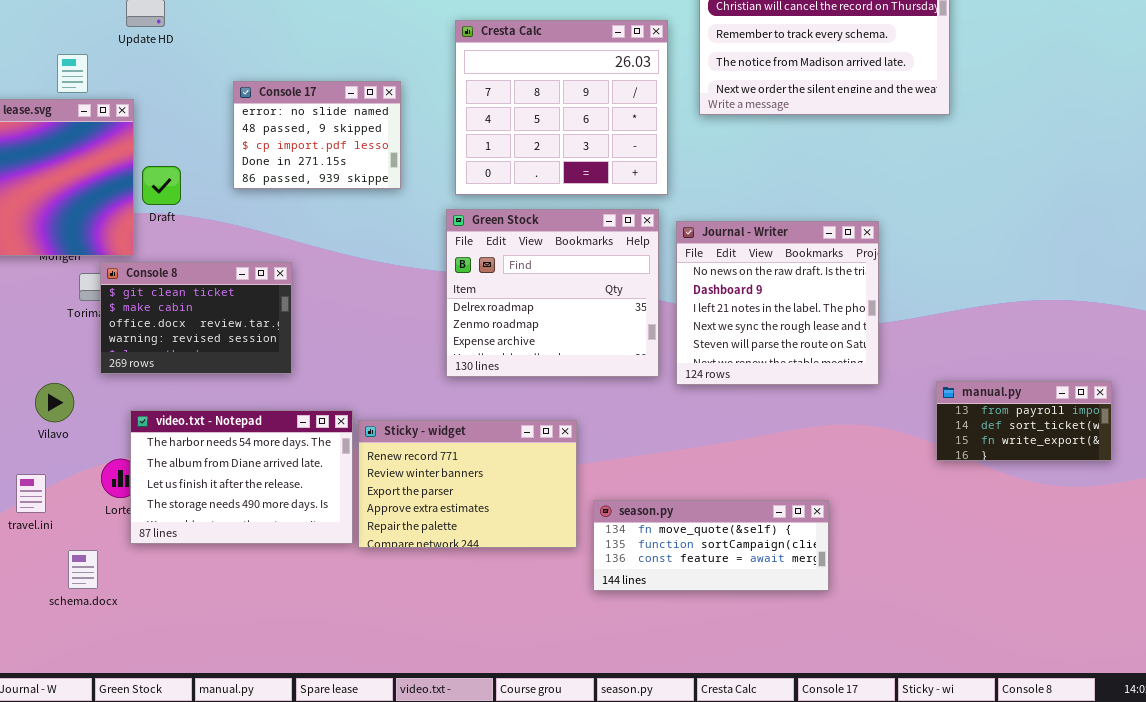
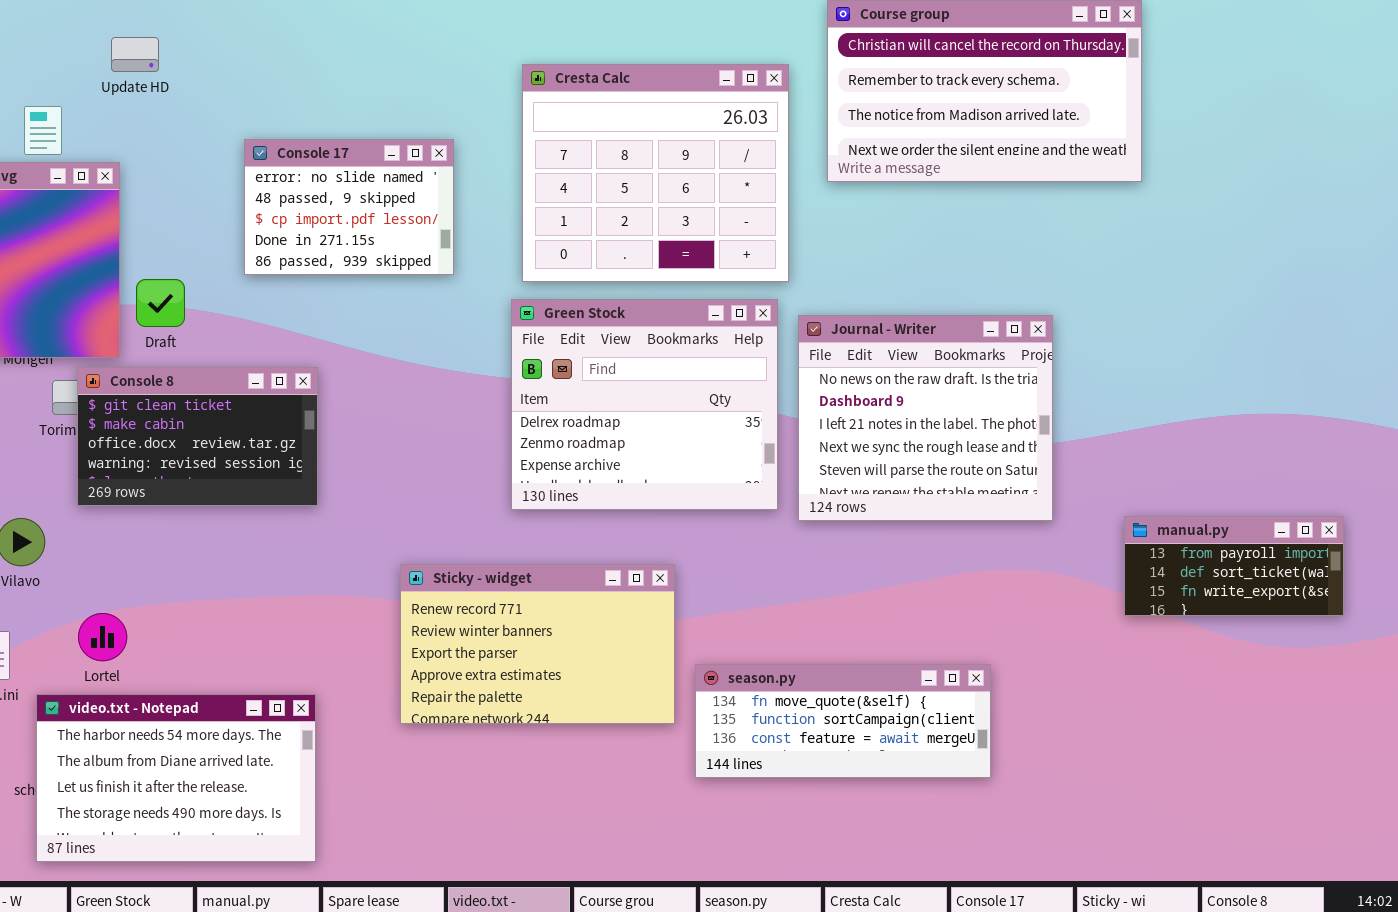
Draft: [142,166,181,205] -> [136,279,185,327], moved
video.txt - Notepad: [130,410,353,544] -> [36,694,316,862], moved

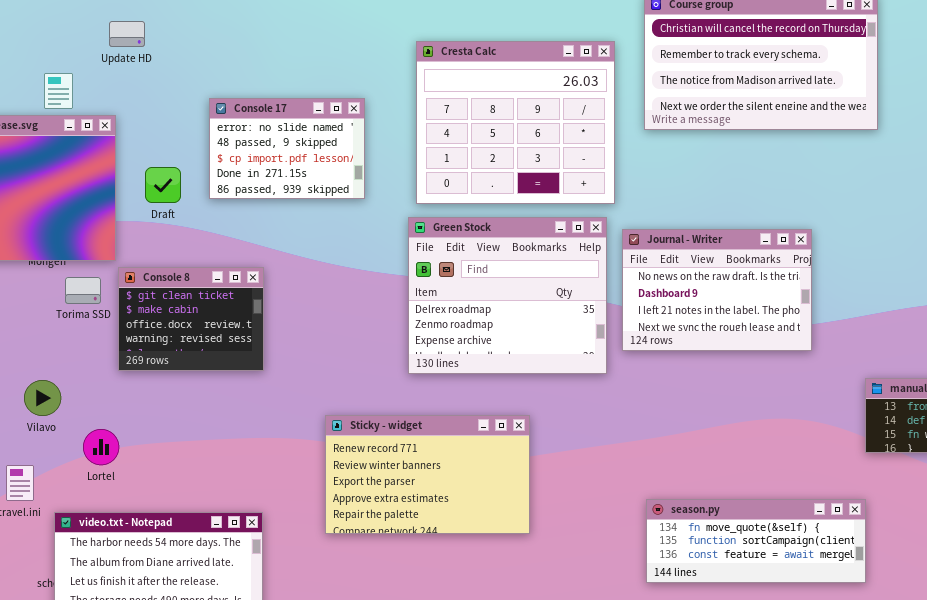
Draft: [136,279,185,327] -> [145,167,181,203], moved
Journal - Writer: [798,315,1053,521] -> [622,229,812,351], resized
Console 8: [77,367,318,506] -> [118,267,264,371], resized
Lortel: [78,613,127,661] -> [83,429,119,465], moved
season.py: [695,664,991,778] -> [646,499,866,583], moved

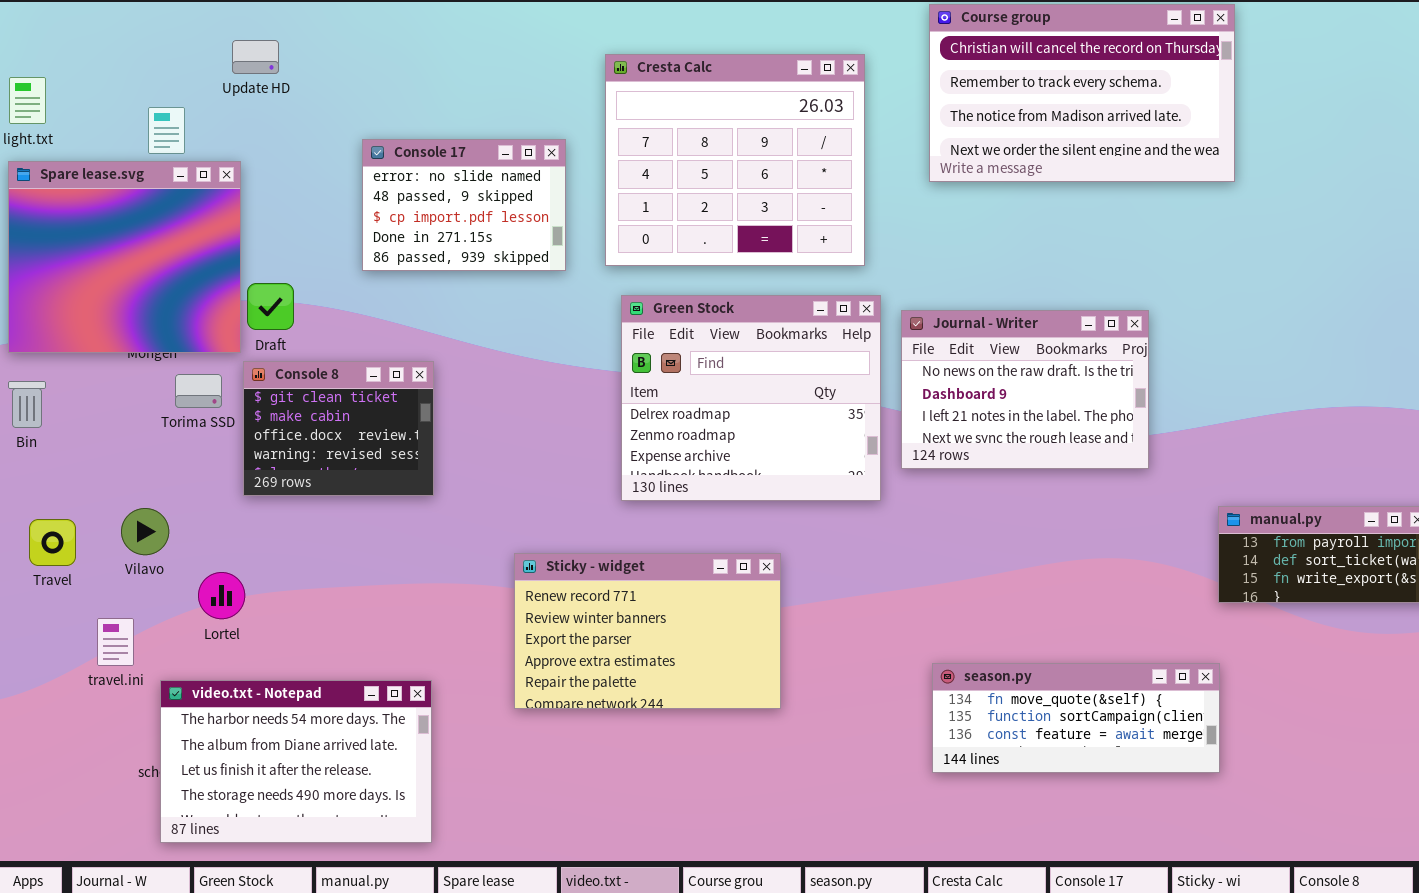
Cresta Calc: [416,41,615,204] -> [605,54,865,266], moved
Draft: [145,167,181,203] -> [247,283,294,330], moved

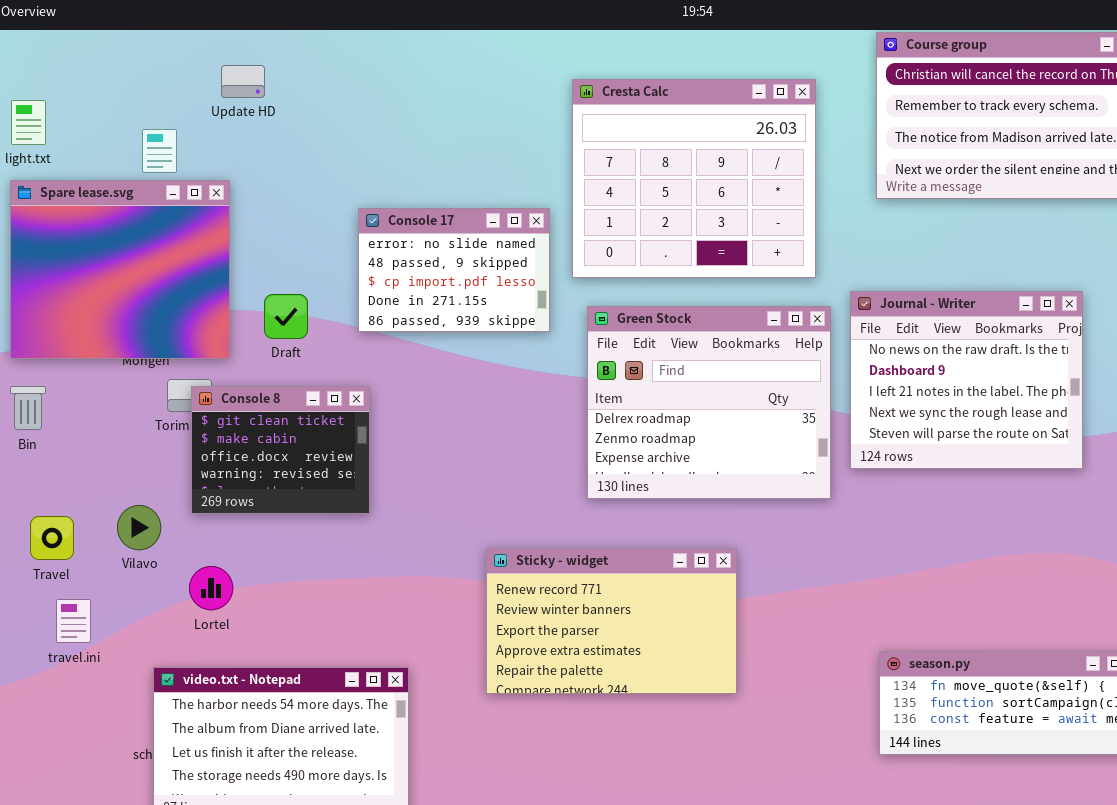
Console 17: [362,139,566,271] -> [358,208,550,332], moved
Draft: [247,283,294,330] -> [264,294,308,339], moved
Journal - Writer: [901,310,1149,469] -> [850,291,1083,469], resized
Console 8: [243,361,434,496] -> [191,386,370,514], moved
travel.ini: [97,618,134,666] -> [56,599,91,643], moved

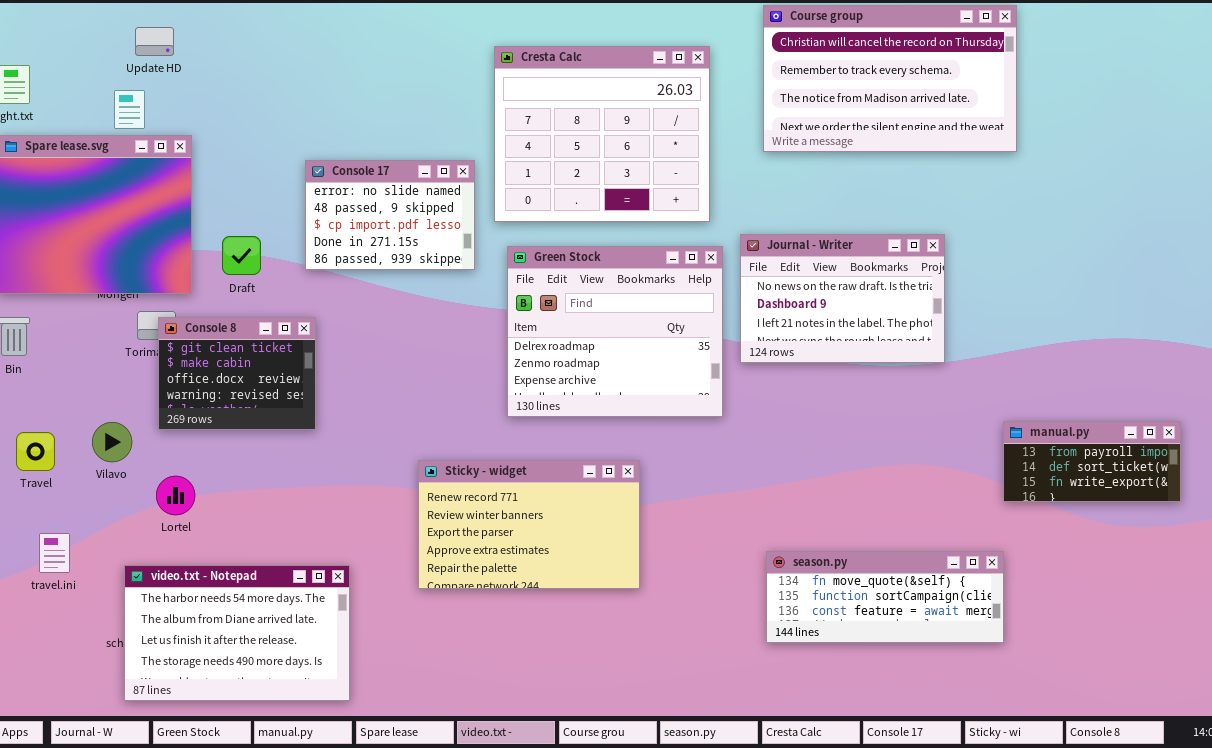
Update HD: [221,65,265,98] -> [135,27,174,56], moved
Journal - Writer: [850,291,1083,469] -> [740,234,945,363], resized
travel.ini: [56,599,91,643] -> [39,533,70,573], moved

